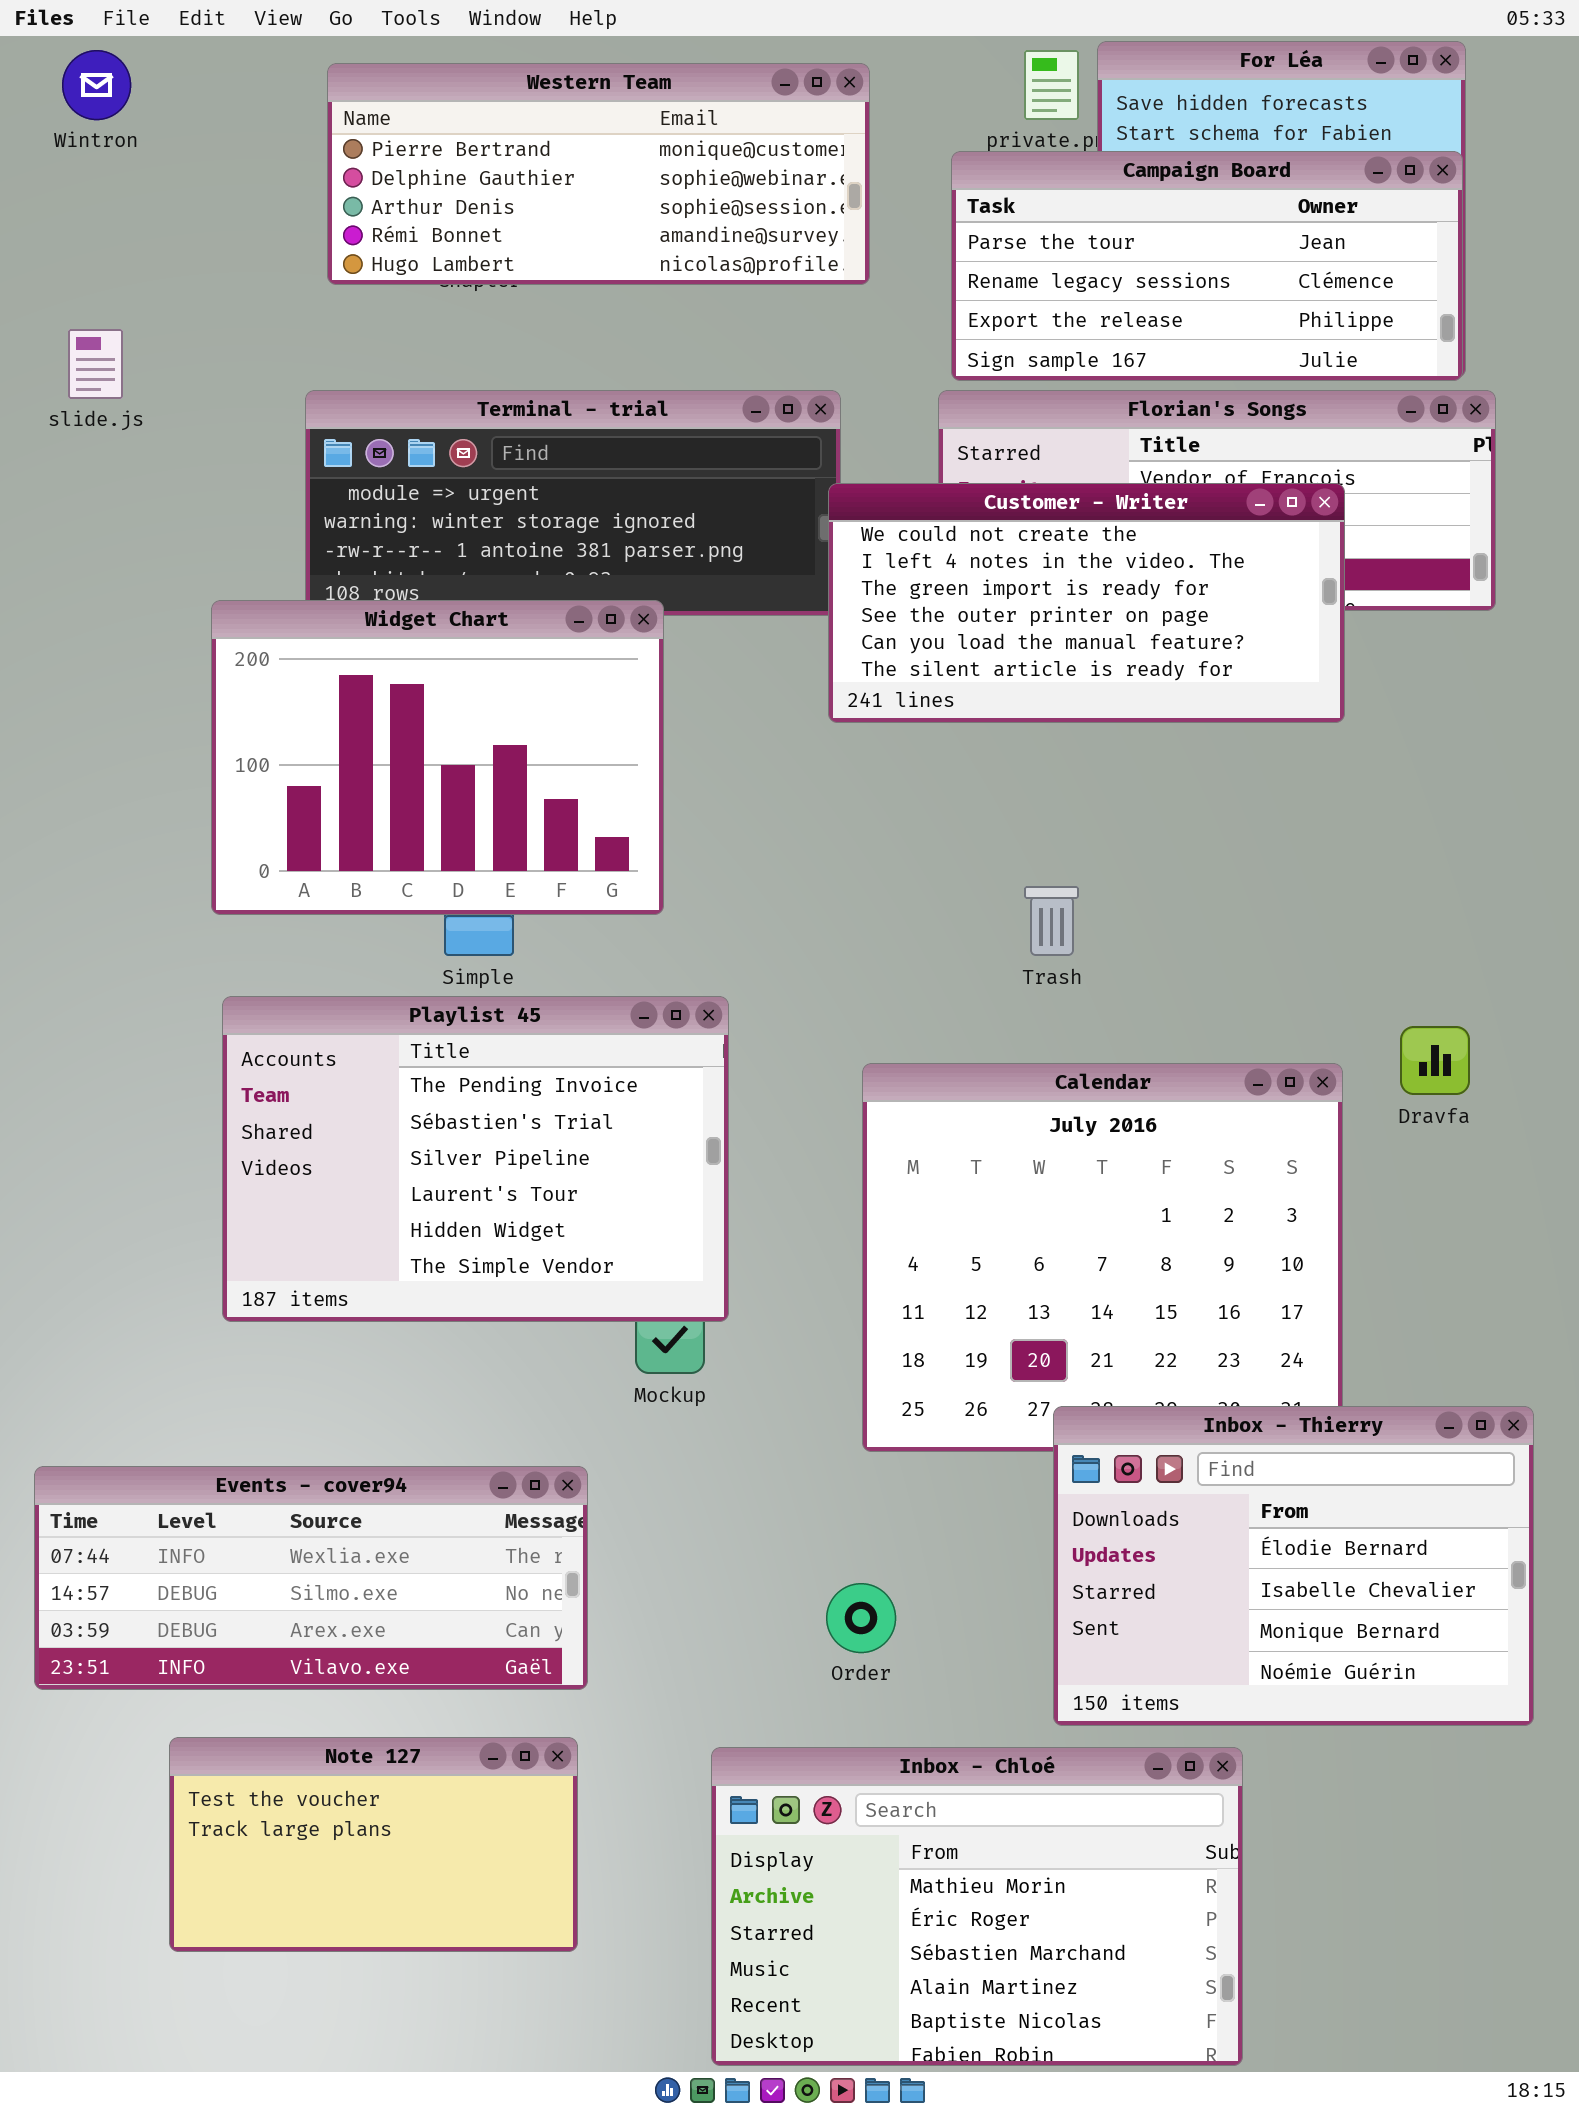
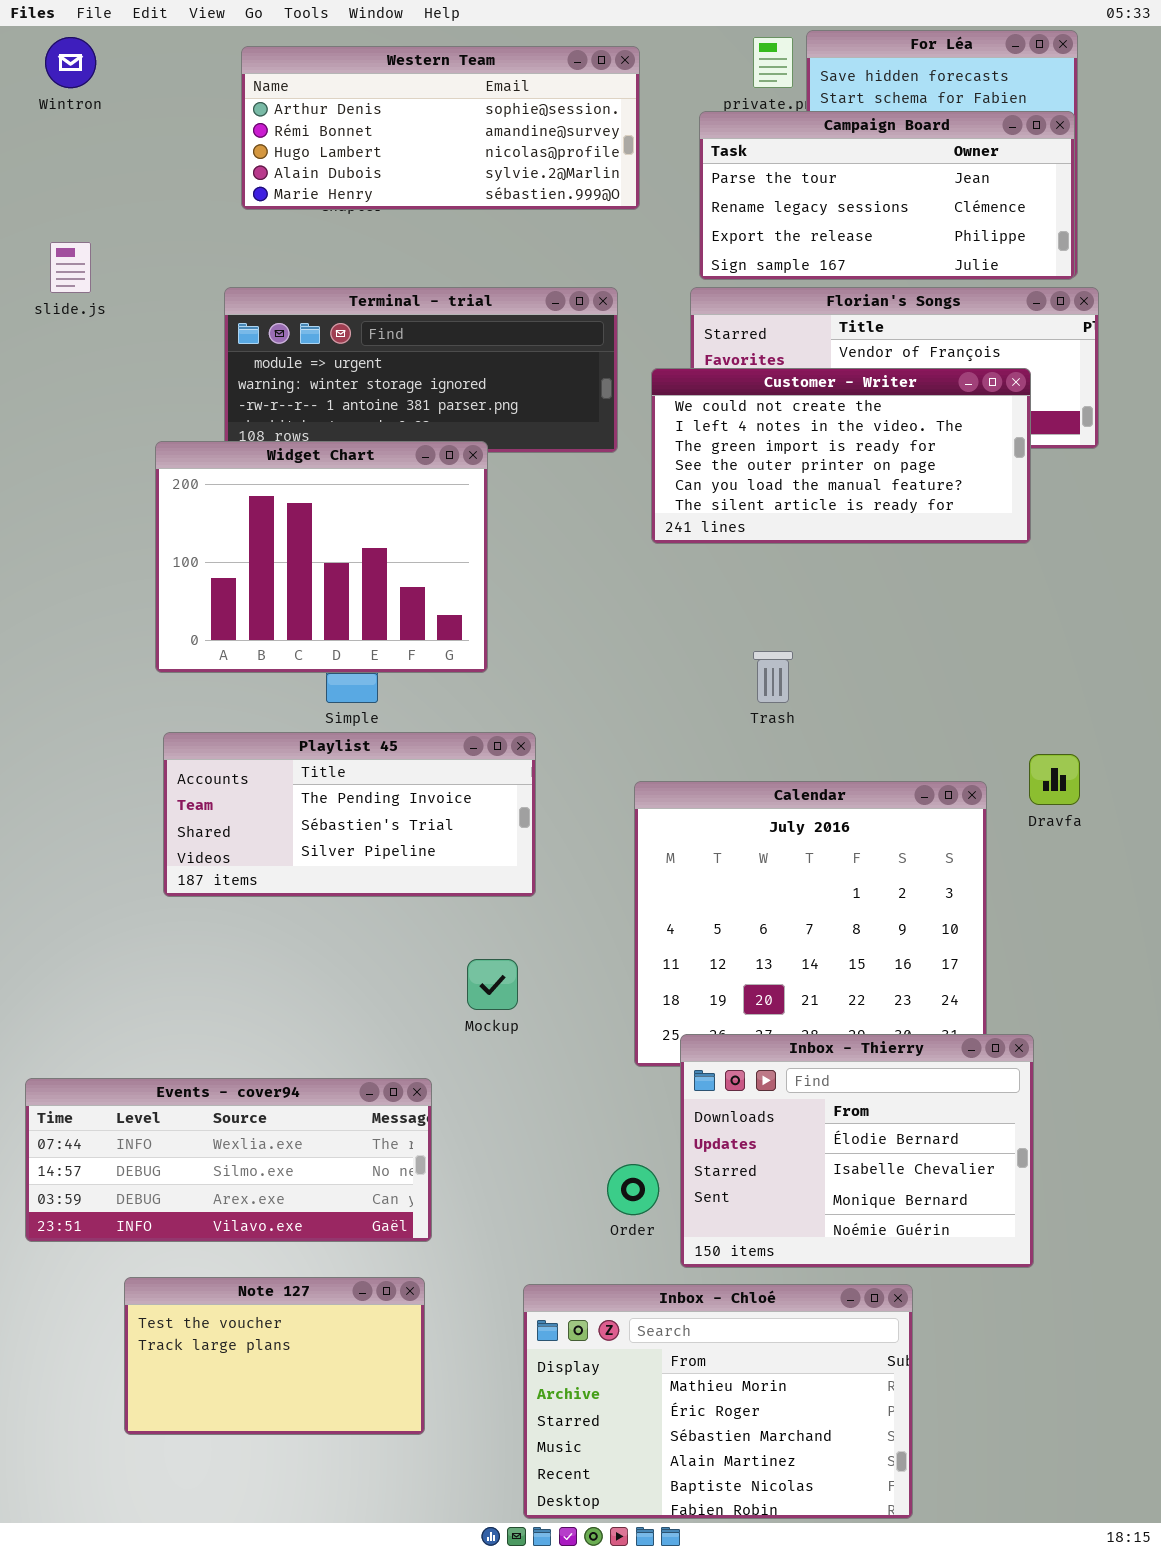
Western Team: [327,63,870,285] -> [241,46,640,210], scrolled down 2 rows
Customer - Writer: [828,483,1345,723] -> [651,368,1031,544], moved
Playlist 45: [222,996,729,1322] -> [163,732,536,897], resized
Inbox - Thierry: [1053,1406,1534,1726] -> [680,1034,1034,1268], moved

